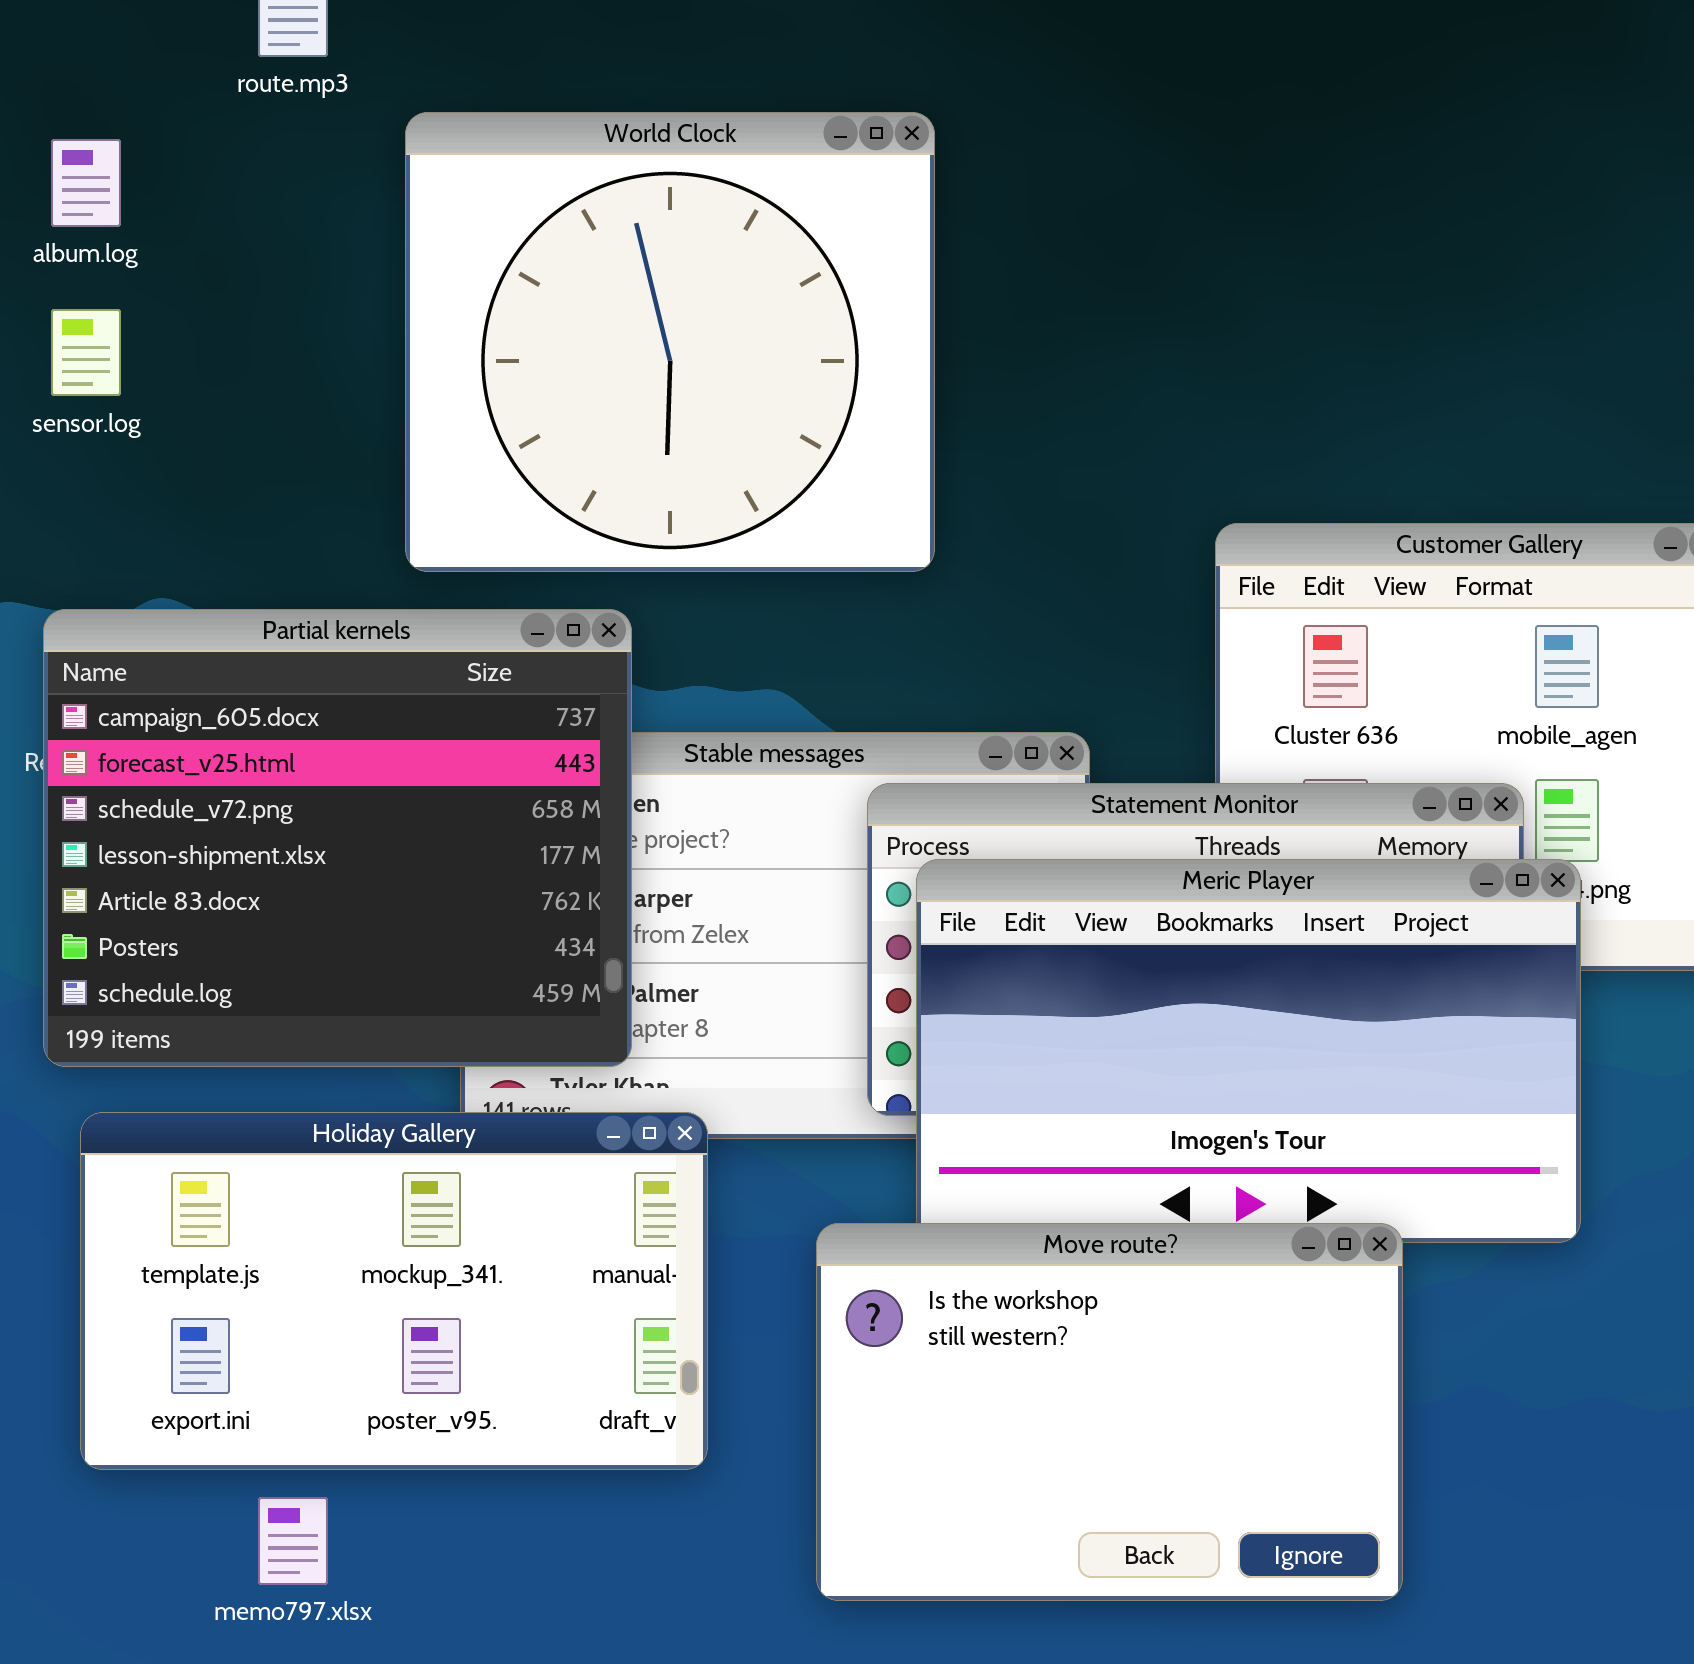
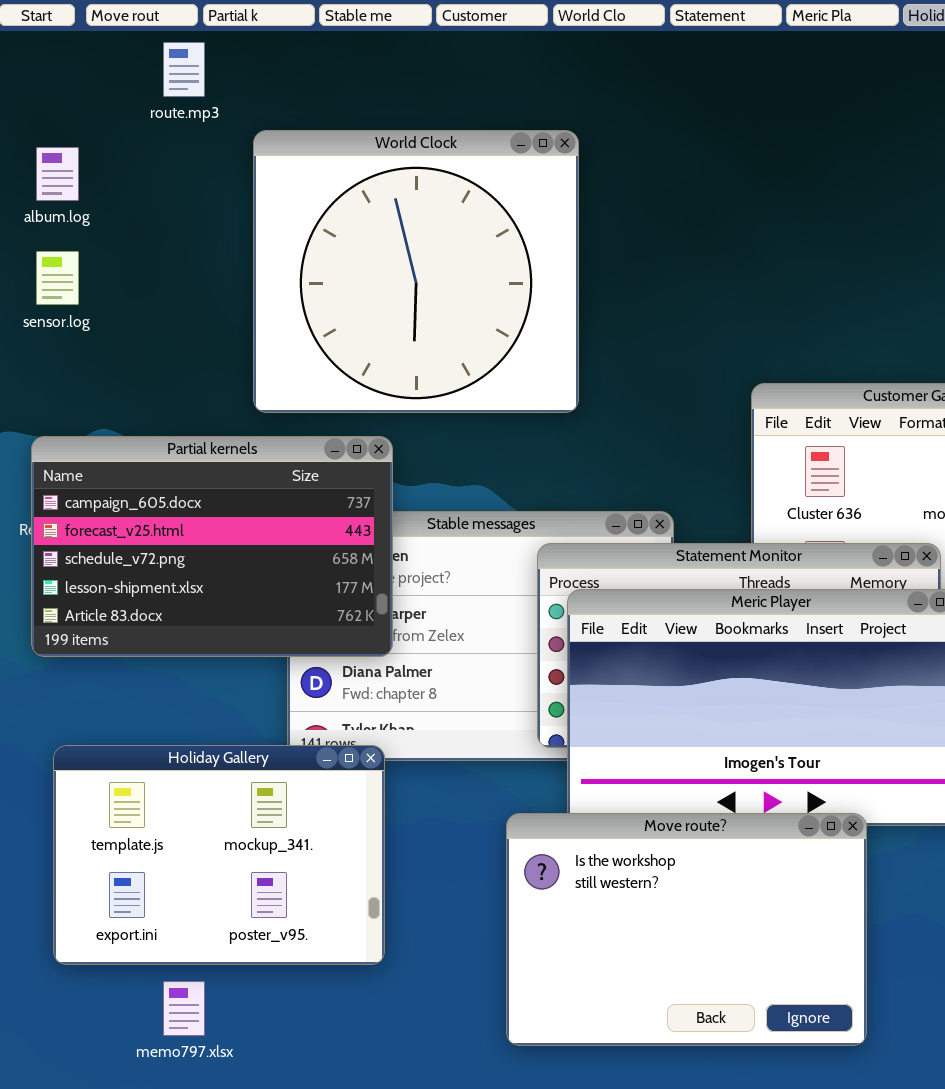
Partial kernels: [43,609,632,1067] -> [31,436,393,657], resized
Holiday Gallery: [80,1112,708,1470] -> [53,745,385,965], resized

